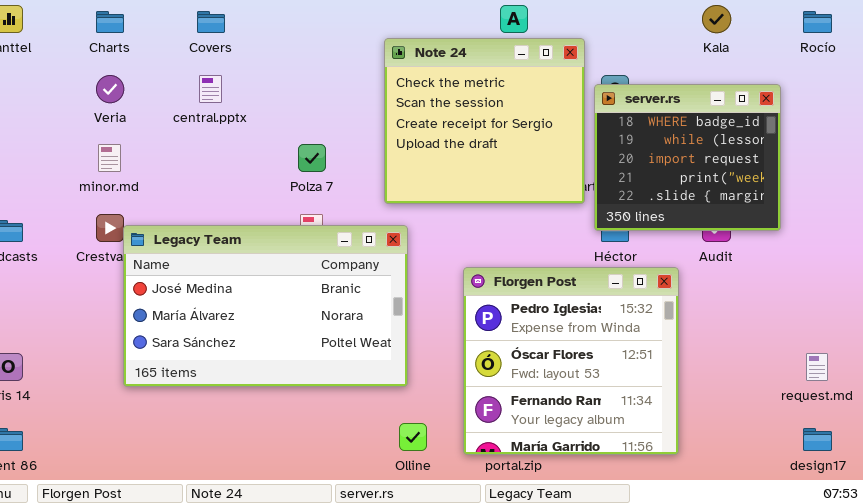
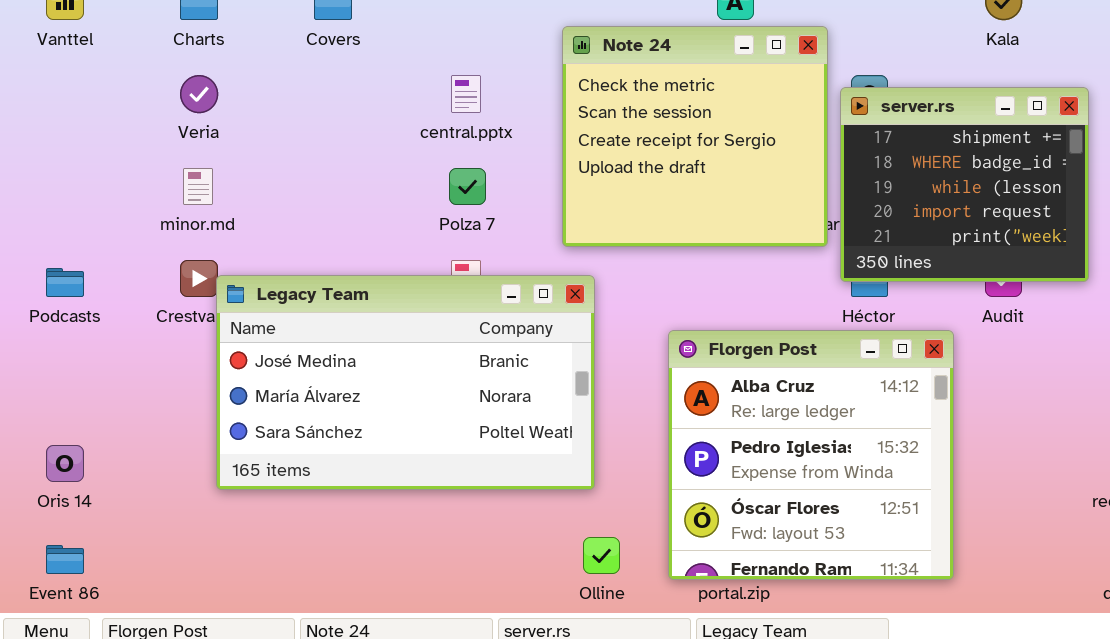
central.pptx: [199,75,222,103] -> [451,75,481,113], moved
server.rs: [594,84,781,231] -> [840,87,1089,282], scrolled up 1 row
Florgen Post: [463,267,679,455] -> [668,330,954,580], scrolled up 1 row

